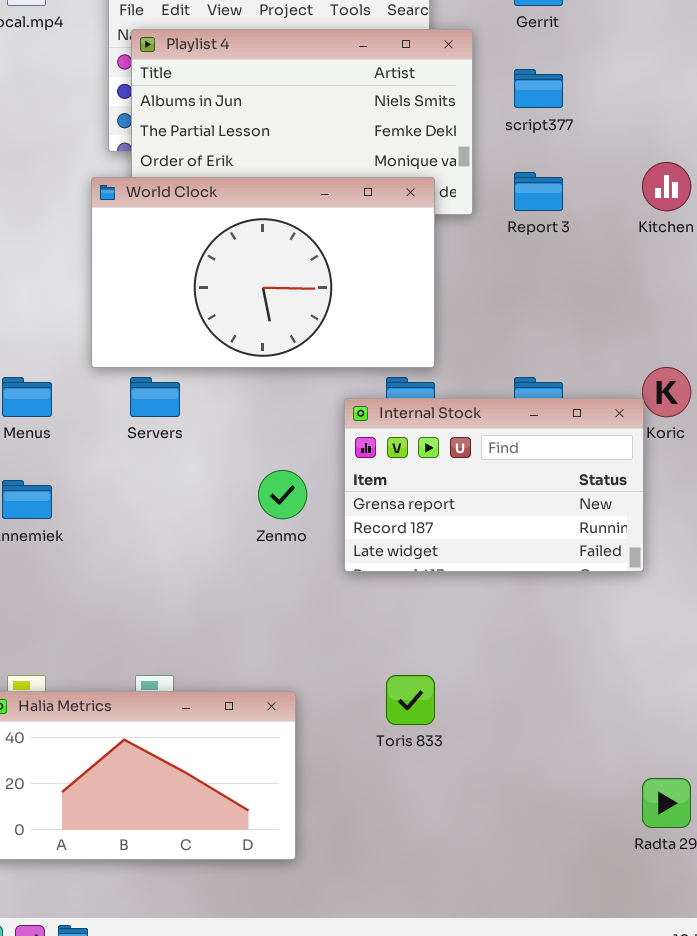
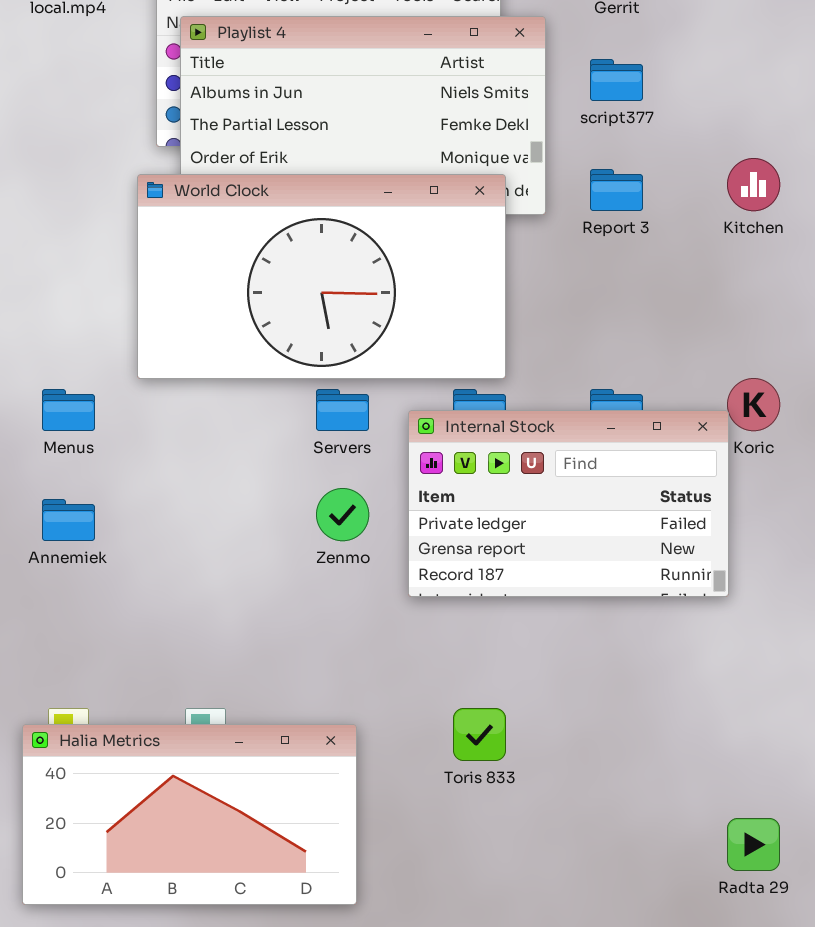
Servers: [130,377,180,417] -> [316,389,369,431], moved
Internal Stock: [344,398,644,572] -> [408,410,729,597], scrolled up 1 row

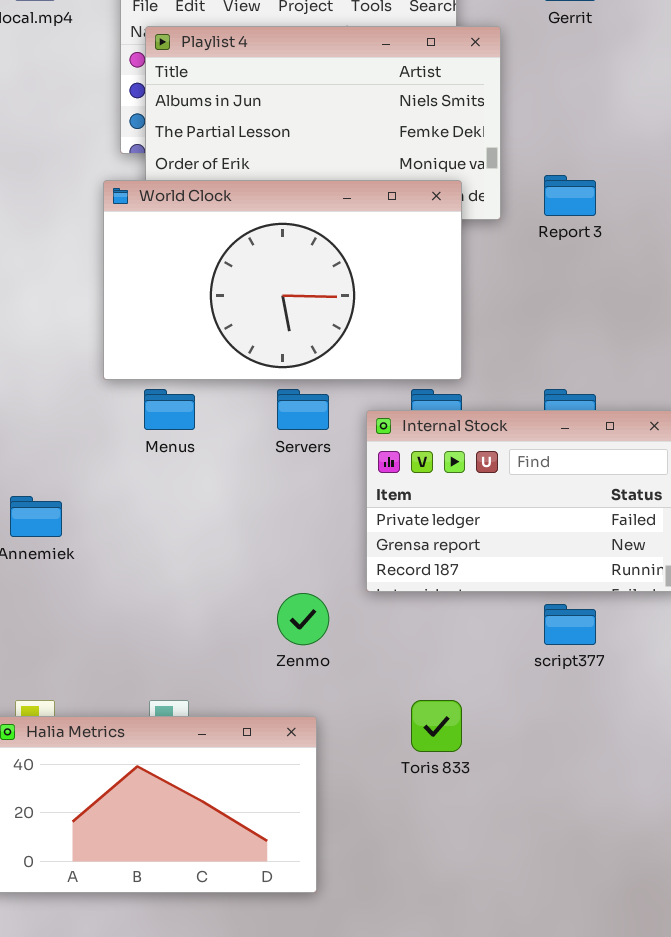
script377: [590,59,643,101] -> [544,604,596,645], moved
Menus: [42,389,95,431] -> [144,389,195,430], moved
Zenmo: [316,488,369,541] -> [277,593,329,645], moved

